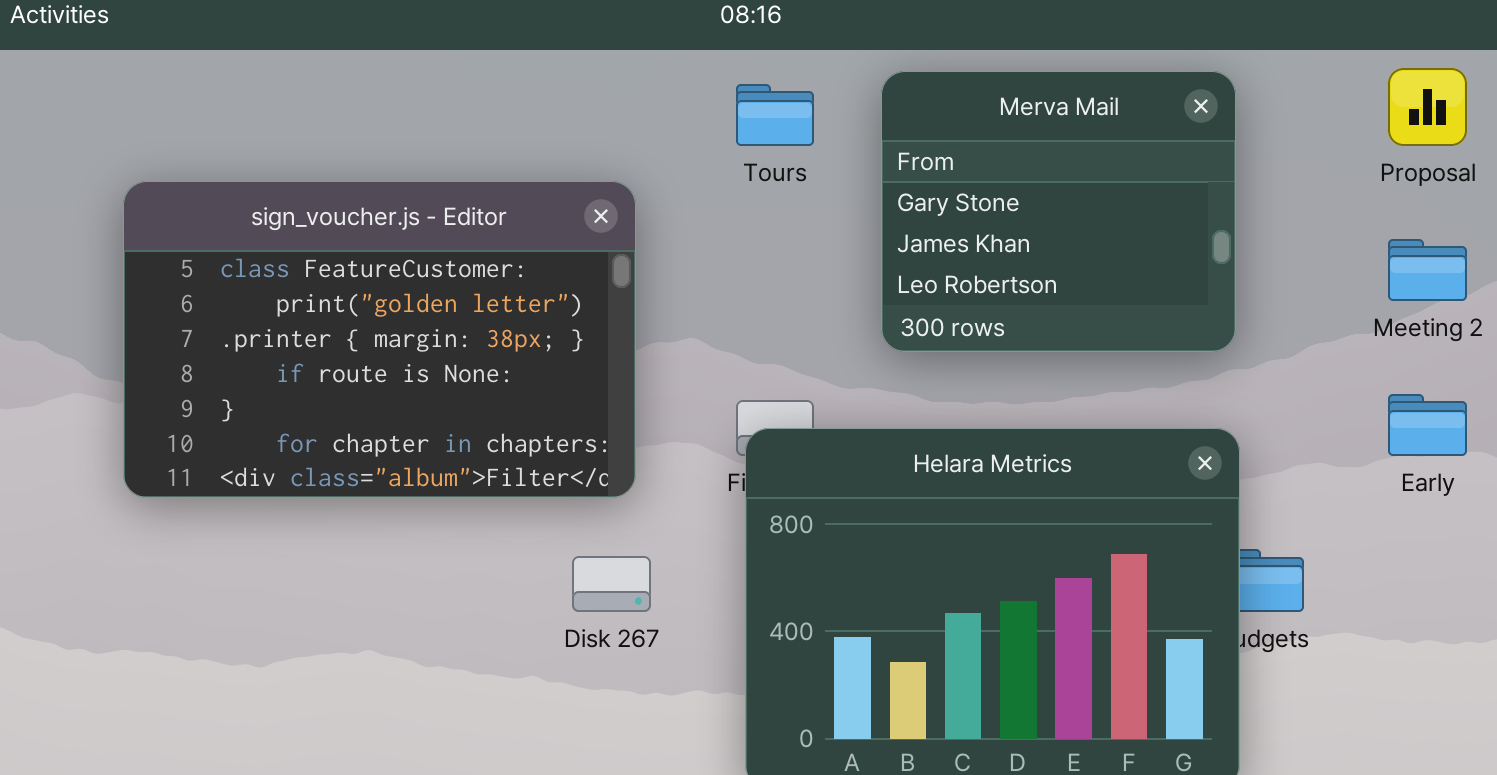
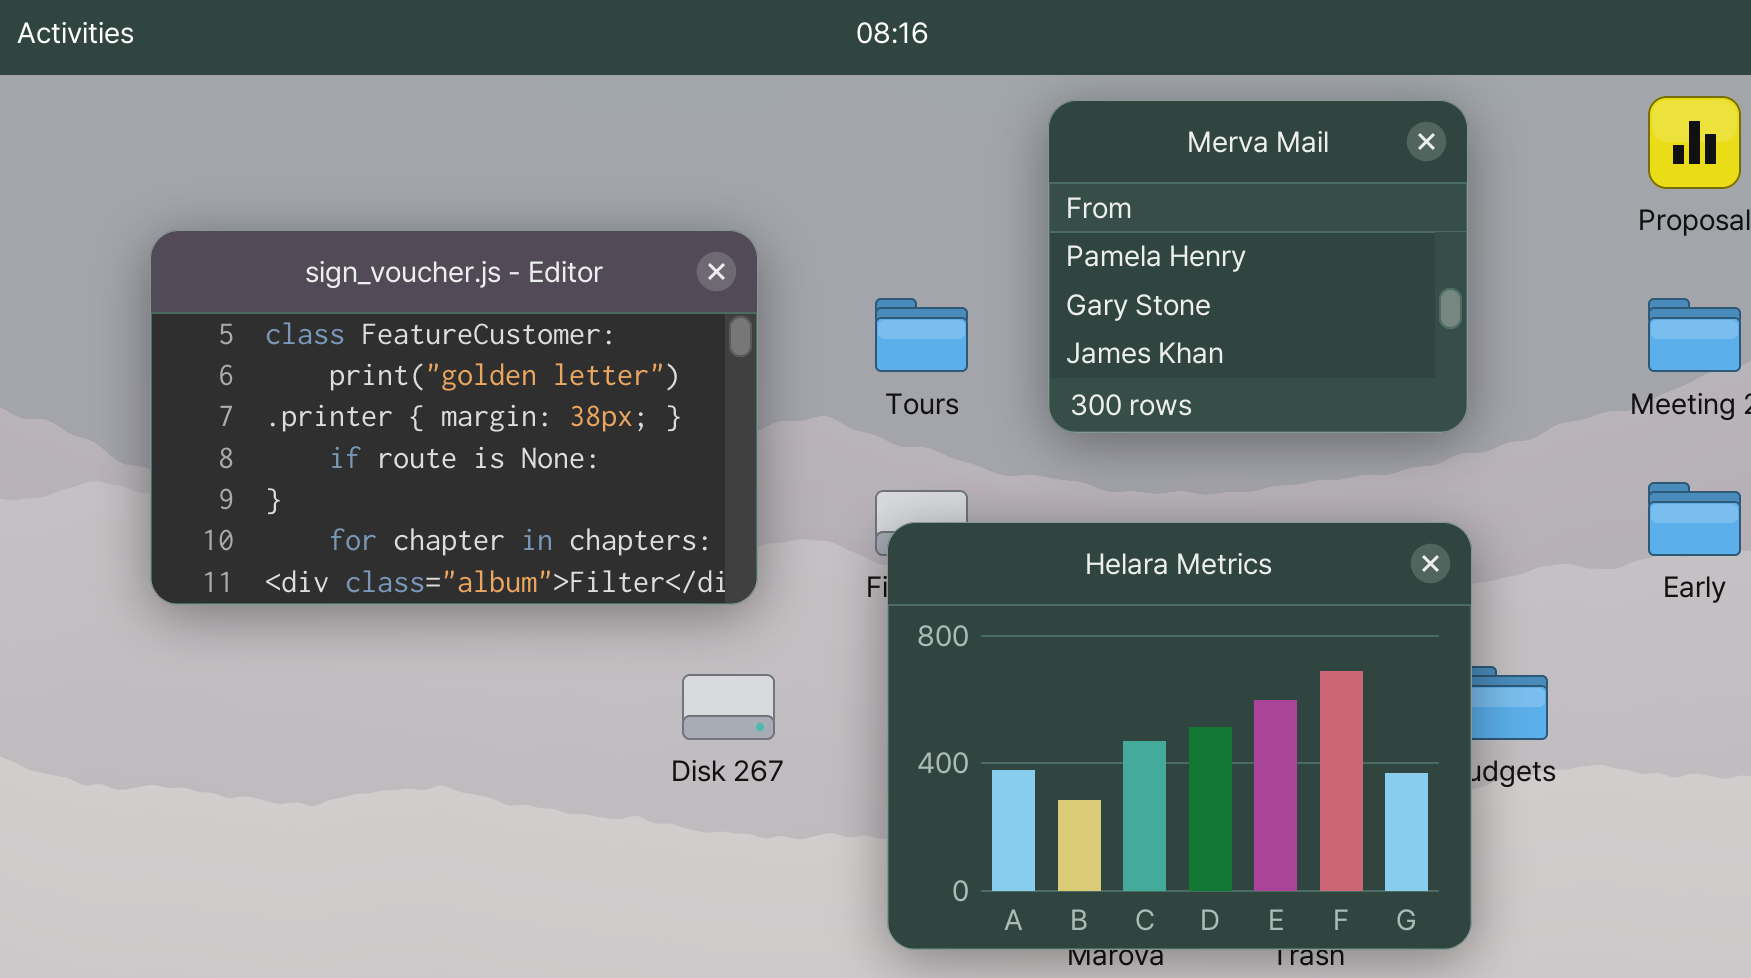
Merva Mail: [881,71,1236,352] -> [1048,100,1468,433], scrolled up 1 row
Tours: [736,84,814,146] -> [875,298,968,372], moved

